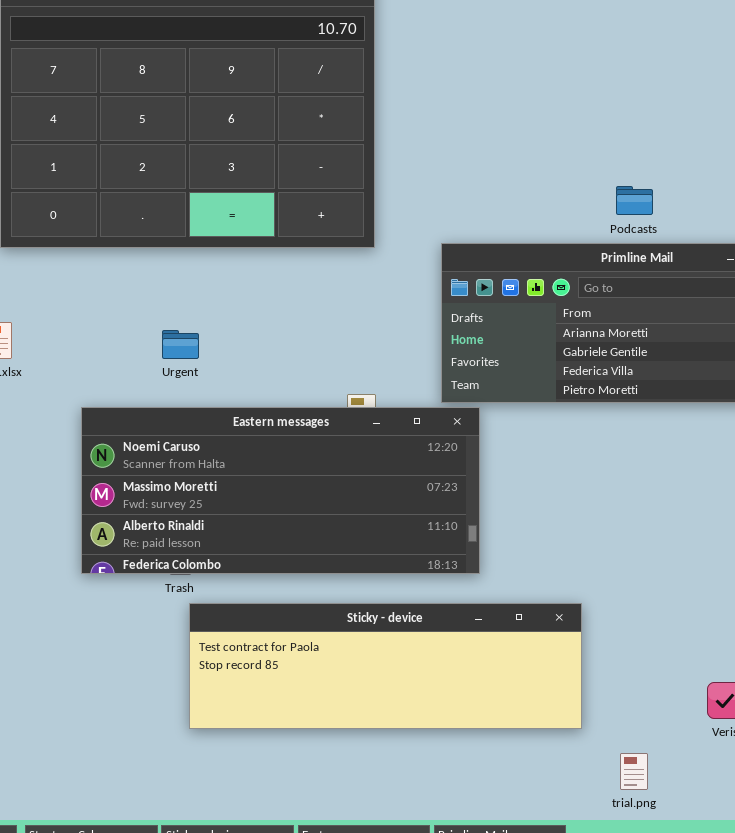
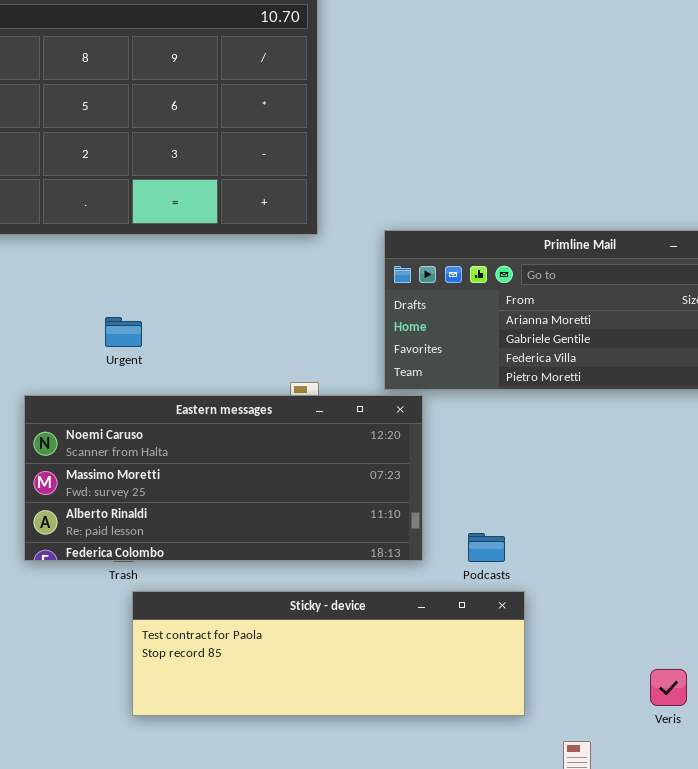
Podcasts: [616,186,653,215] -> [468,533,505,562], moved

